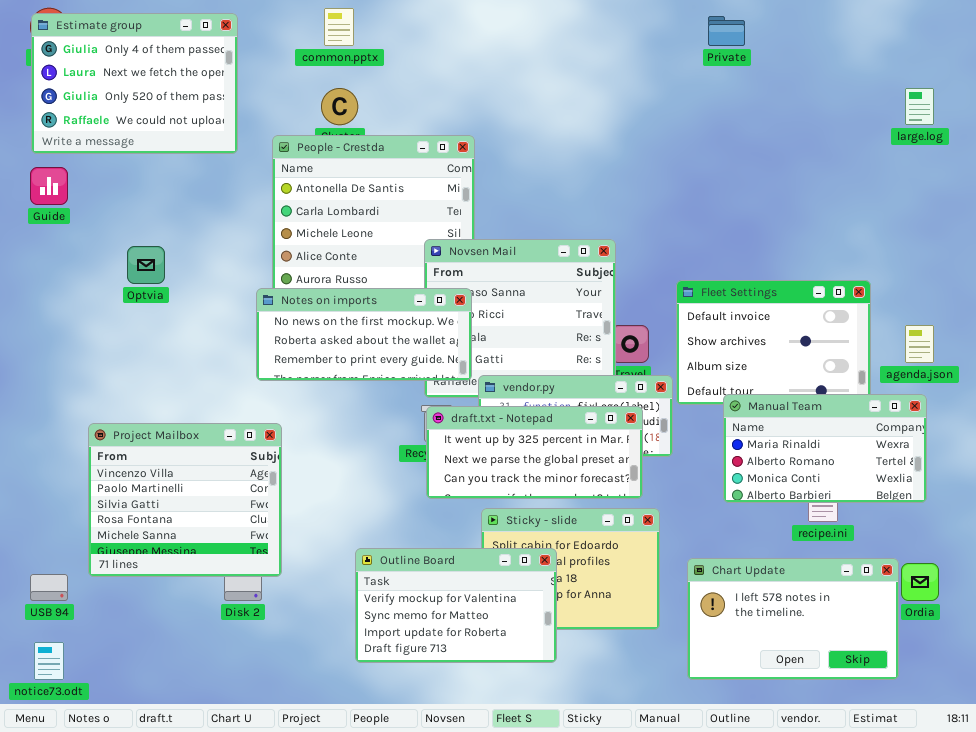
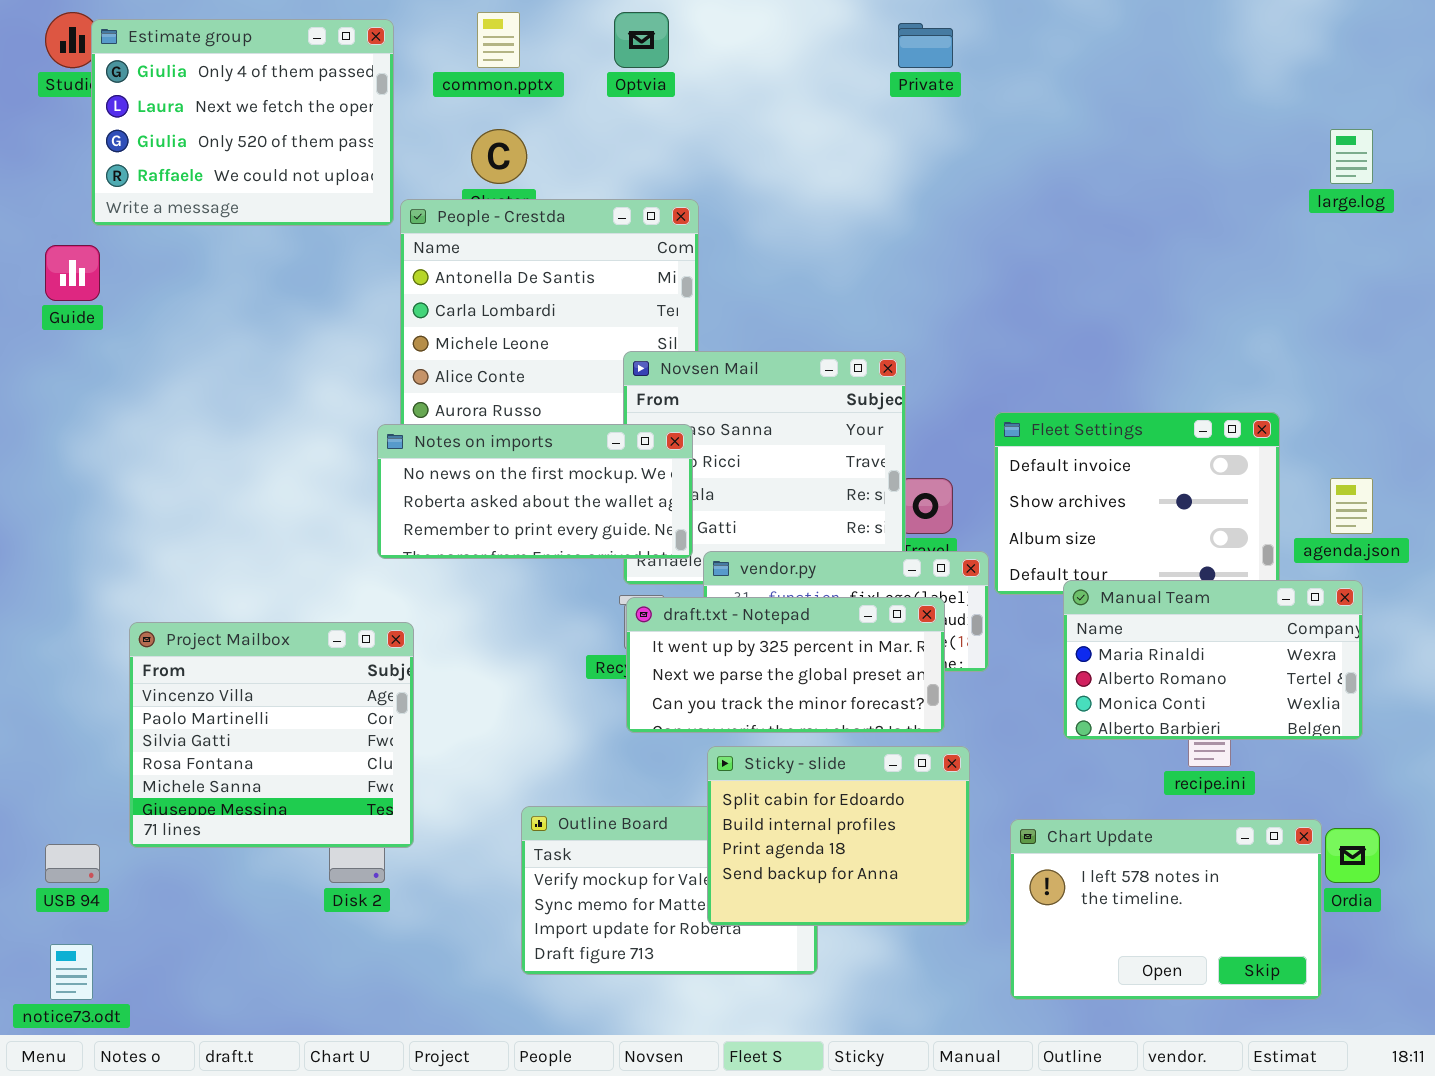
Estimate group: [31,13,238,154] -> [91,19,394,226], moved
Private: [708,16,745,46] -> [898,23,953,68], moved
Optvia: [127,246,165,284] -> [614,12,669,68], moved
Sticky - slide: [481,508,660,630] -> [707,746,970,926], raised

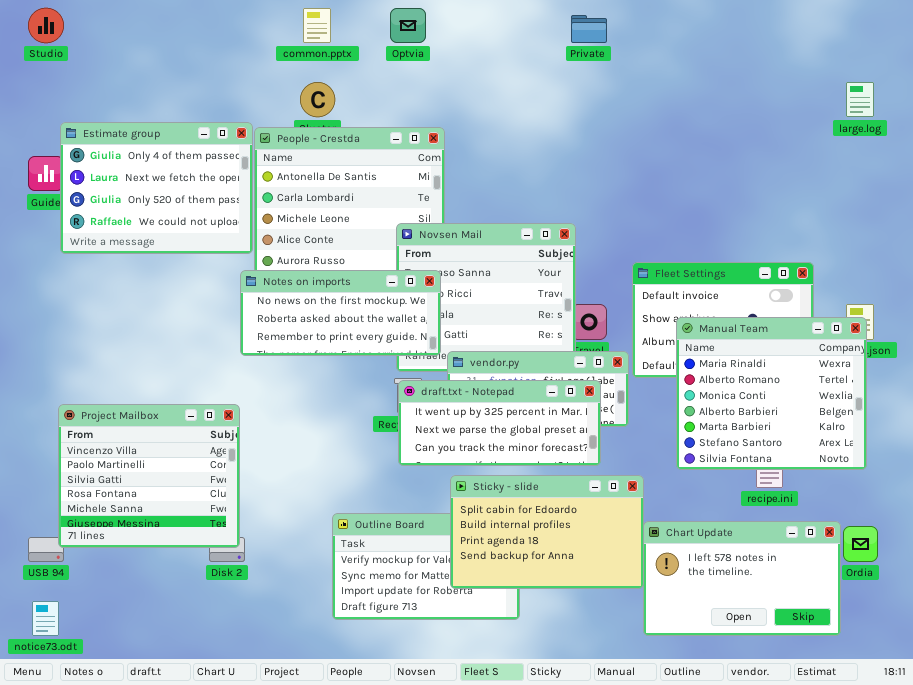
Estimate group: [91,19,394,226] -> [60,122,253,254], moved
Manual Team: [1063,580,1363,740] -> [676,317,867,470], resized
Project Mailbox: [129,622,414,848] -> [58,404,240,548], moved
Sticky - slide: [707,746,970,926] -> [450,475,644,589], resized

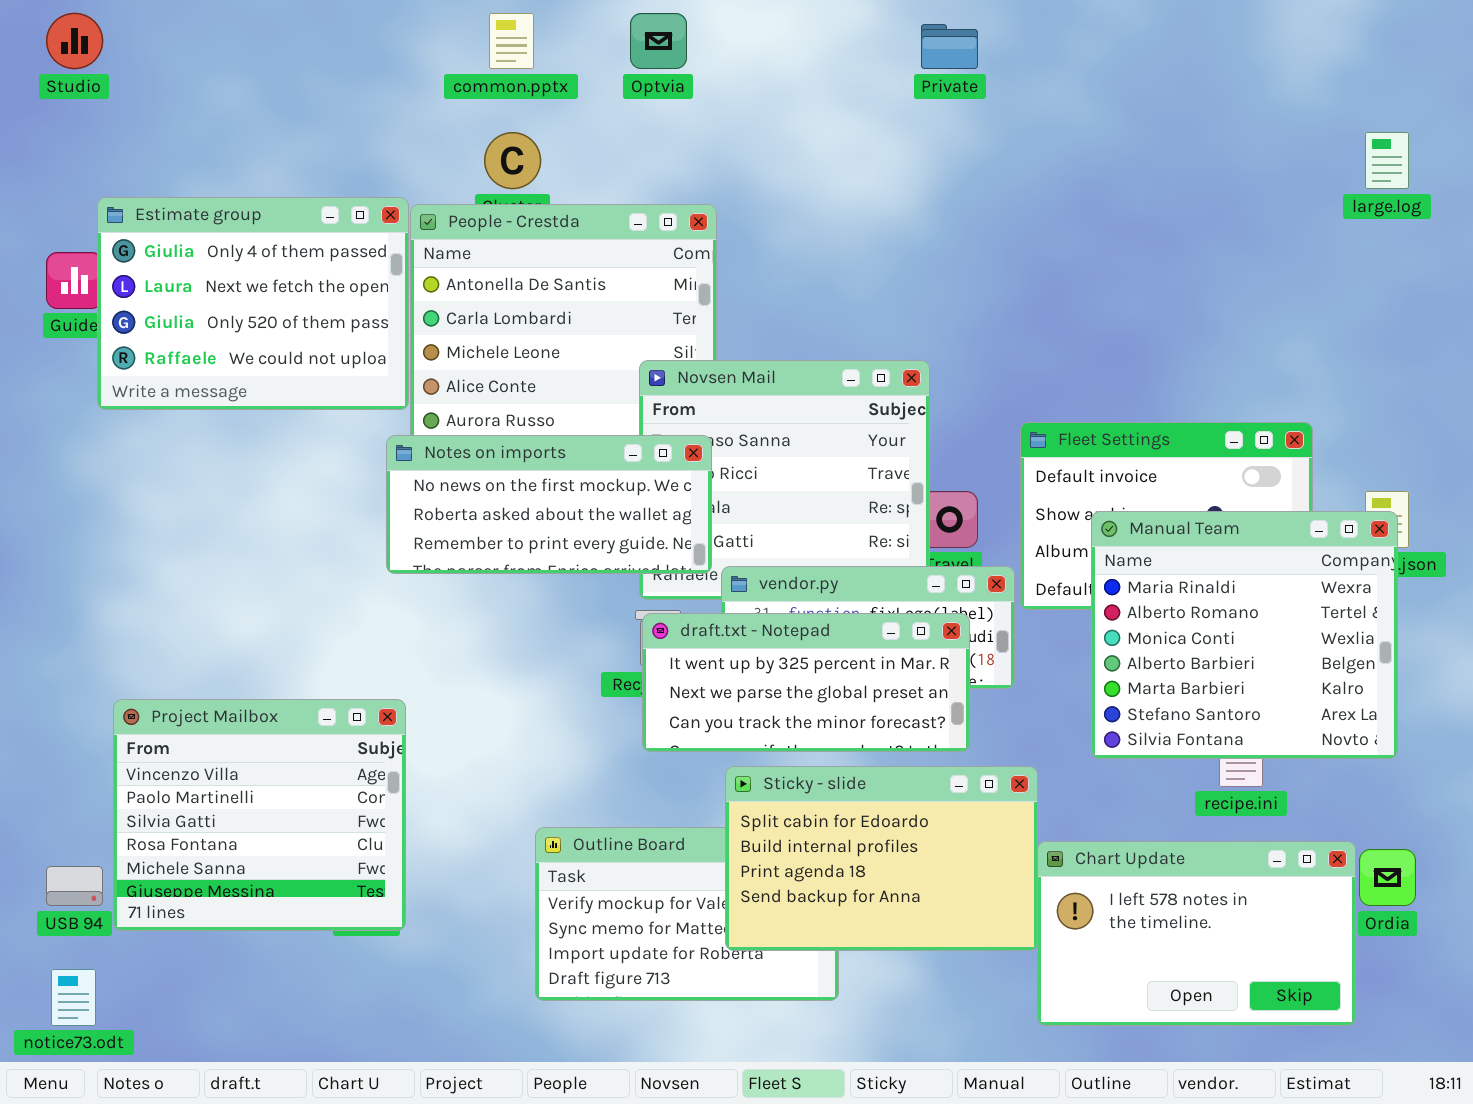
Project Mailbox: [58,404,240,548] -> [113,699,406,931], moved

